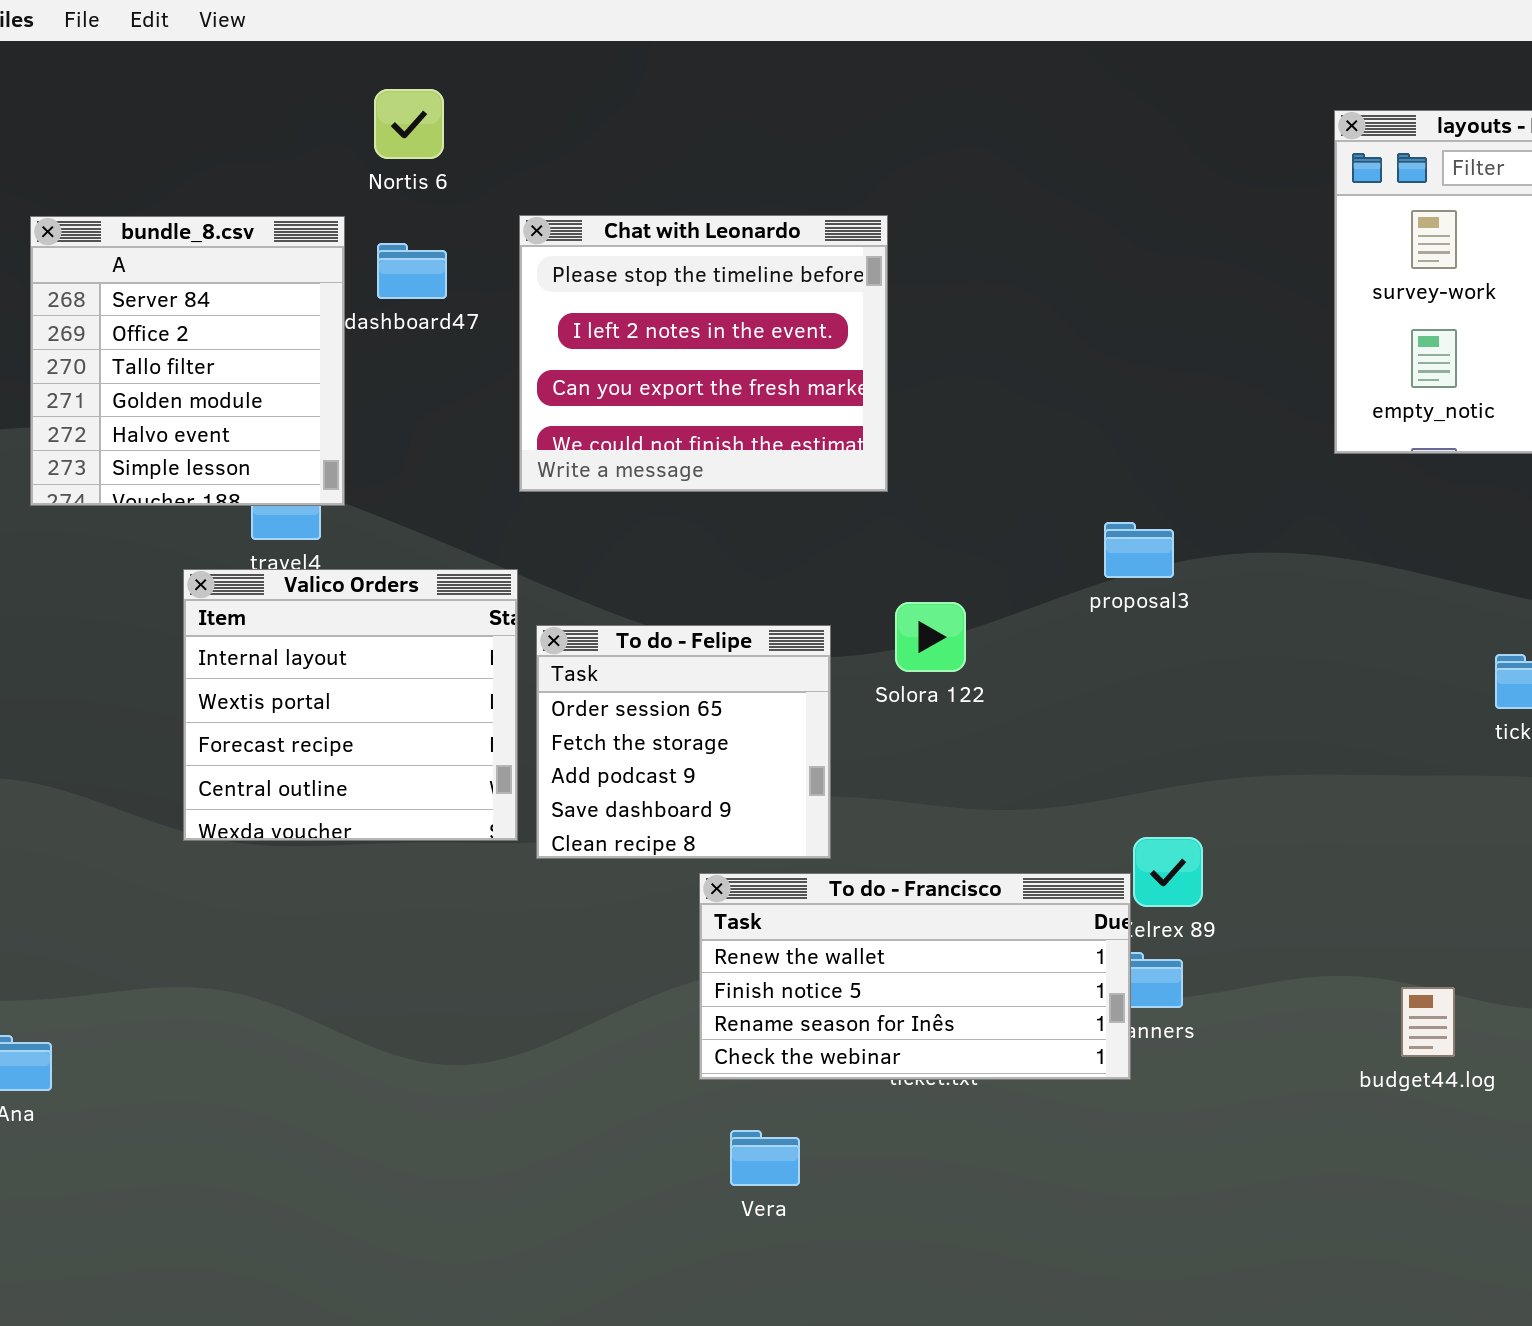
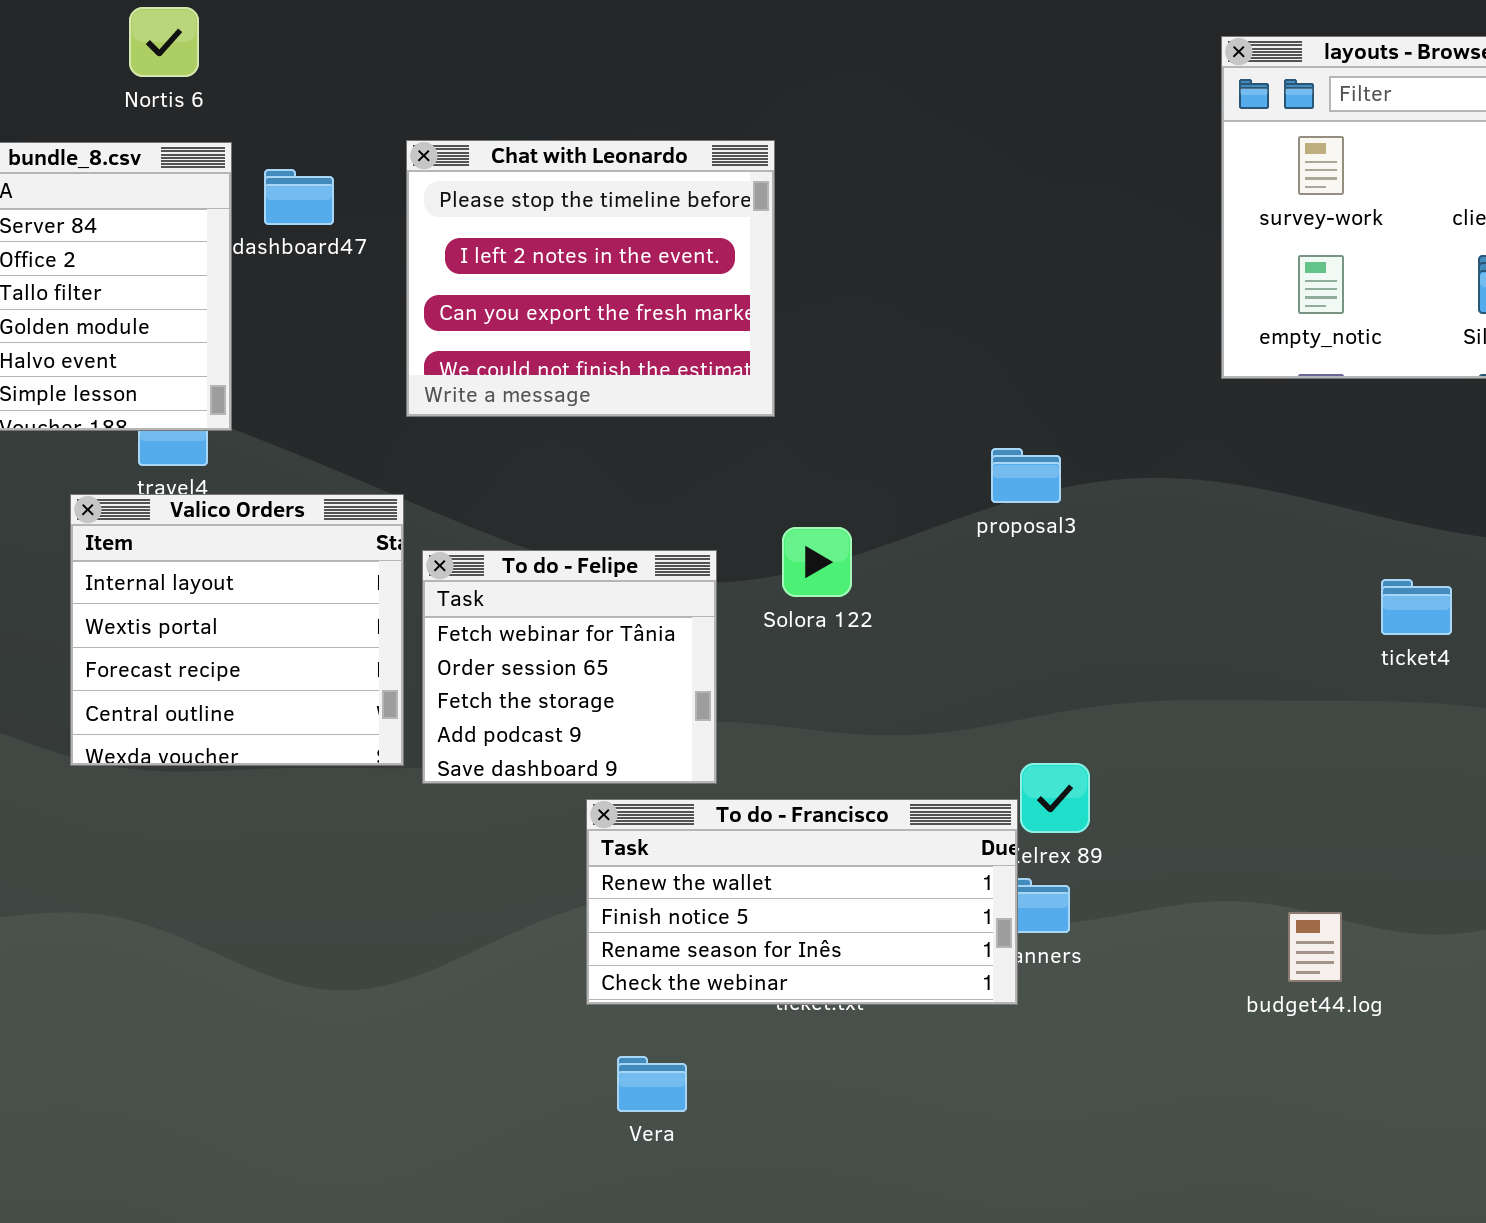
Nortis 6: [374,89,444,159] -> [129,7,199,77], moved
To do - Felipe: [536,625,831,859] -> [422,550,717,784], scrolled up 1 row

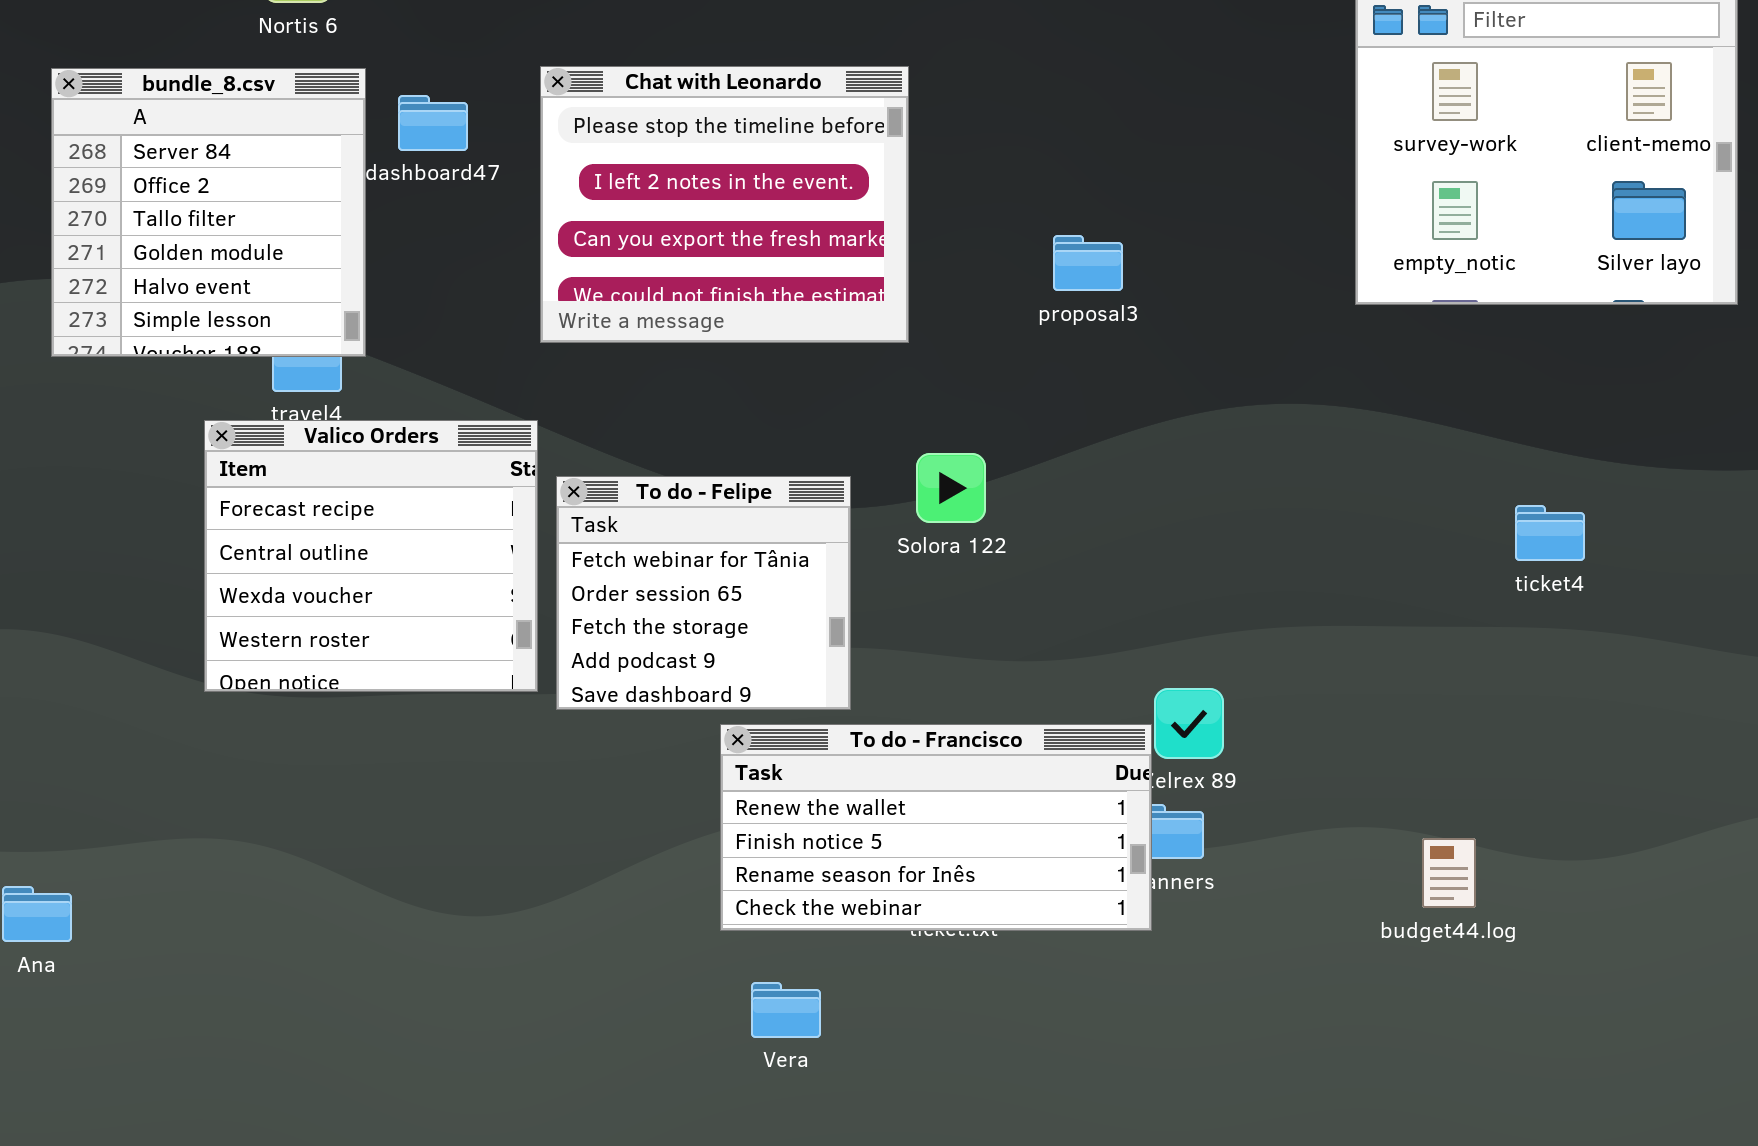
proposal3: [991,448,1061,503] -> [1053,235,1123,291], moved
Valico Orders: [70,494,404,766] -> [204,420,538,692], scrolled down 2 rows

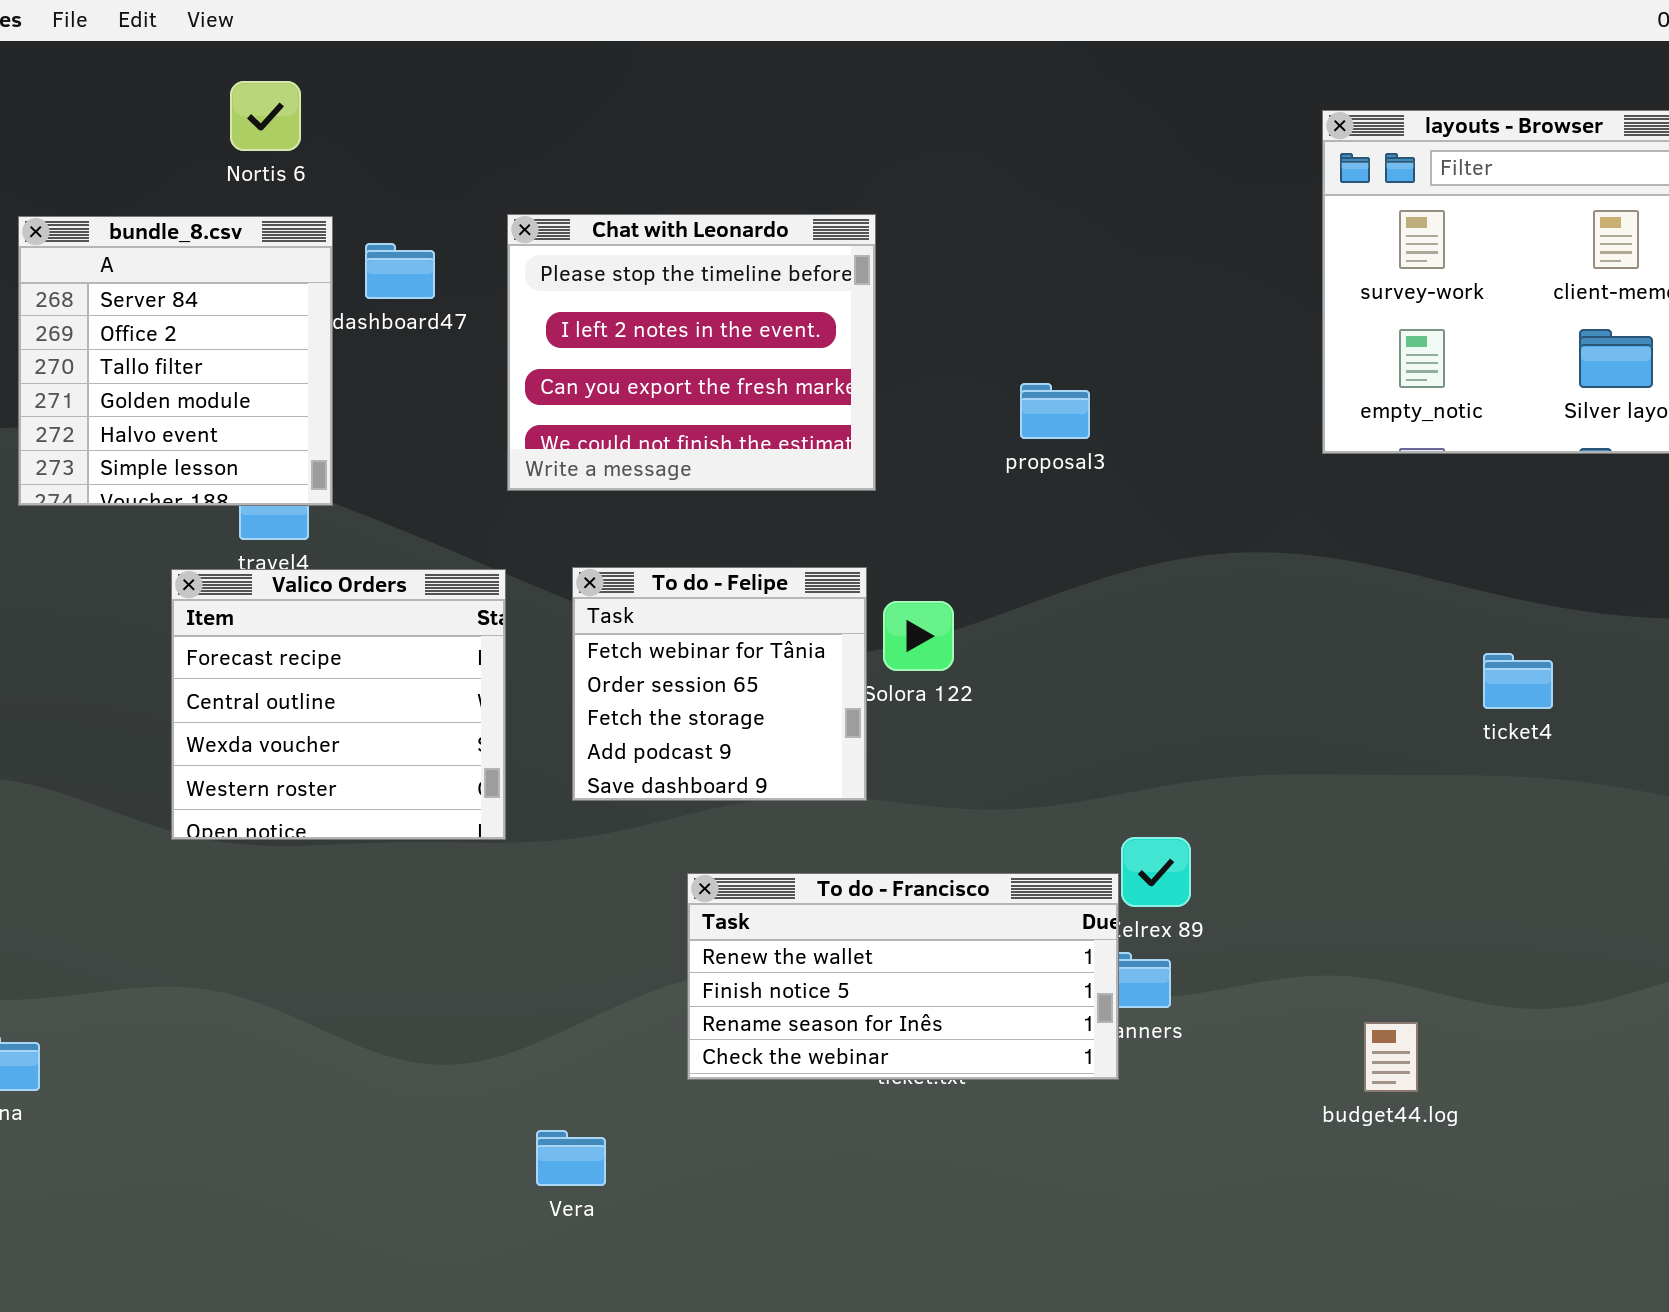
To do - Felipe: [556,476,851,710] -> [572,567,867,801], moved
budget44.log: [1422,838,1476,908] -> [1364,1022,1418,1092], moved
Vera: [751,982,821,1038] -> [536,1130,606,1186], moved

